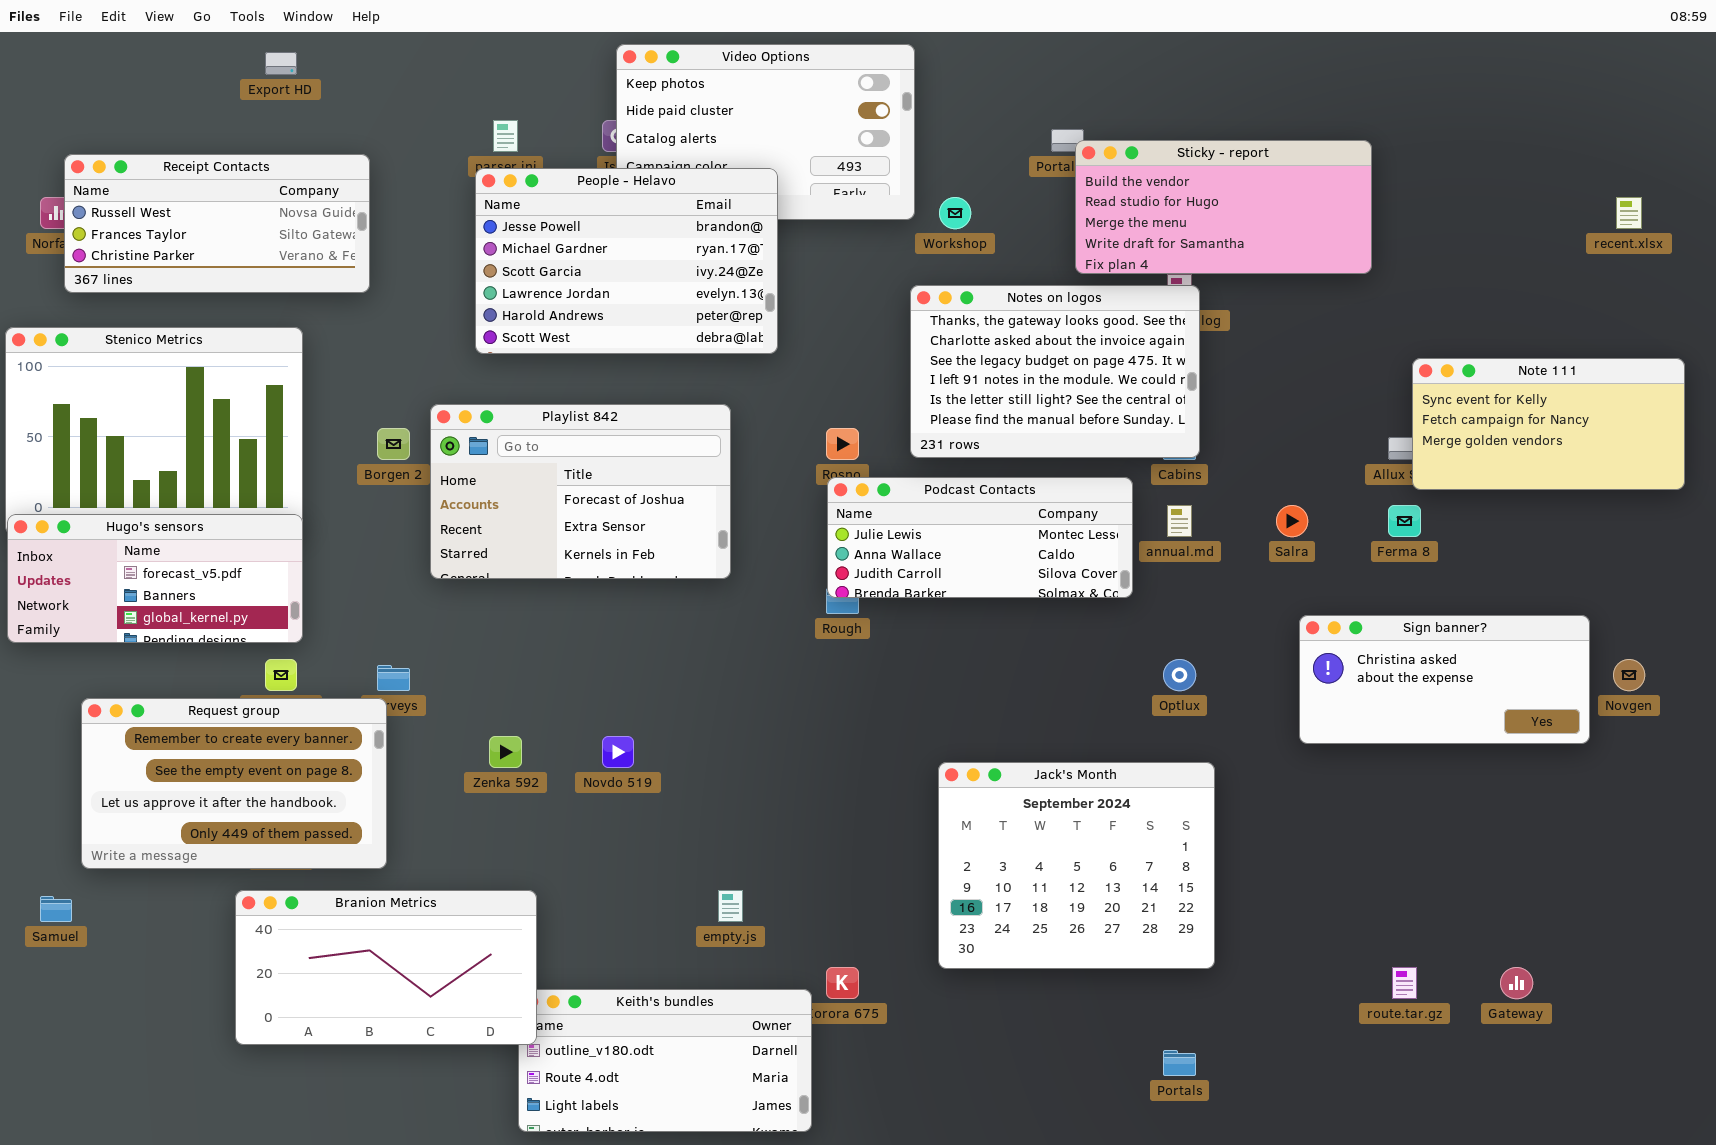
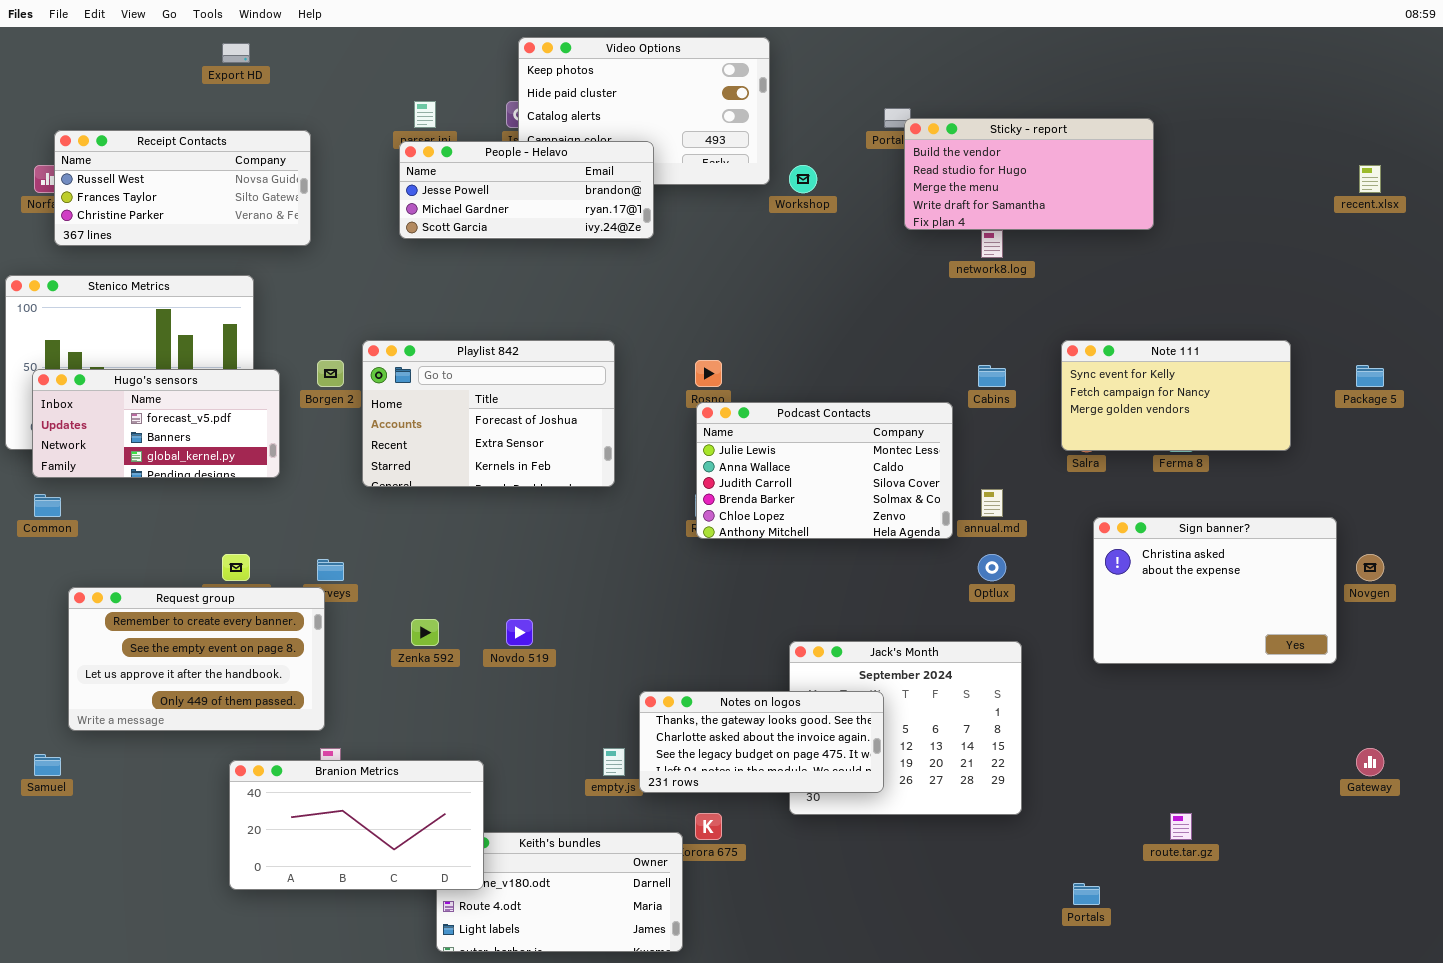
People - Helavo: [475,168,778,354] -> [399,141,654,239], resized
Notes on logos: [910,285,1200,458] -> [639,691,884,793], moved, resized
Note 111: [1412,358,1685,490] -> [1061,340,1291,451], moved
Podcast Contacts: [827,477,1133,598] -> [696,402,953,539], resized
annual.md: [1167,505,1192,537] -> [981,489,1003,517], moved
Hugo's sensors: [7,514,303,643] -> [32,369,280,478], moved
Sign banner?: [1299,615,1590,744] -> [1093,517,1337,664], resized
Branion Metrics: [235,890,537,1045] -> [229,760,484,890], moved
Gateway: [1500,967,1533,999] -> [1356,748,1384,776], moved
Portals: [1163,1050,1196,1076] -> [1073,883,1100,905], moved

